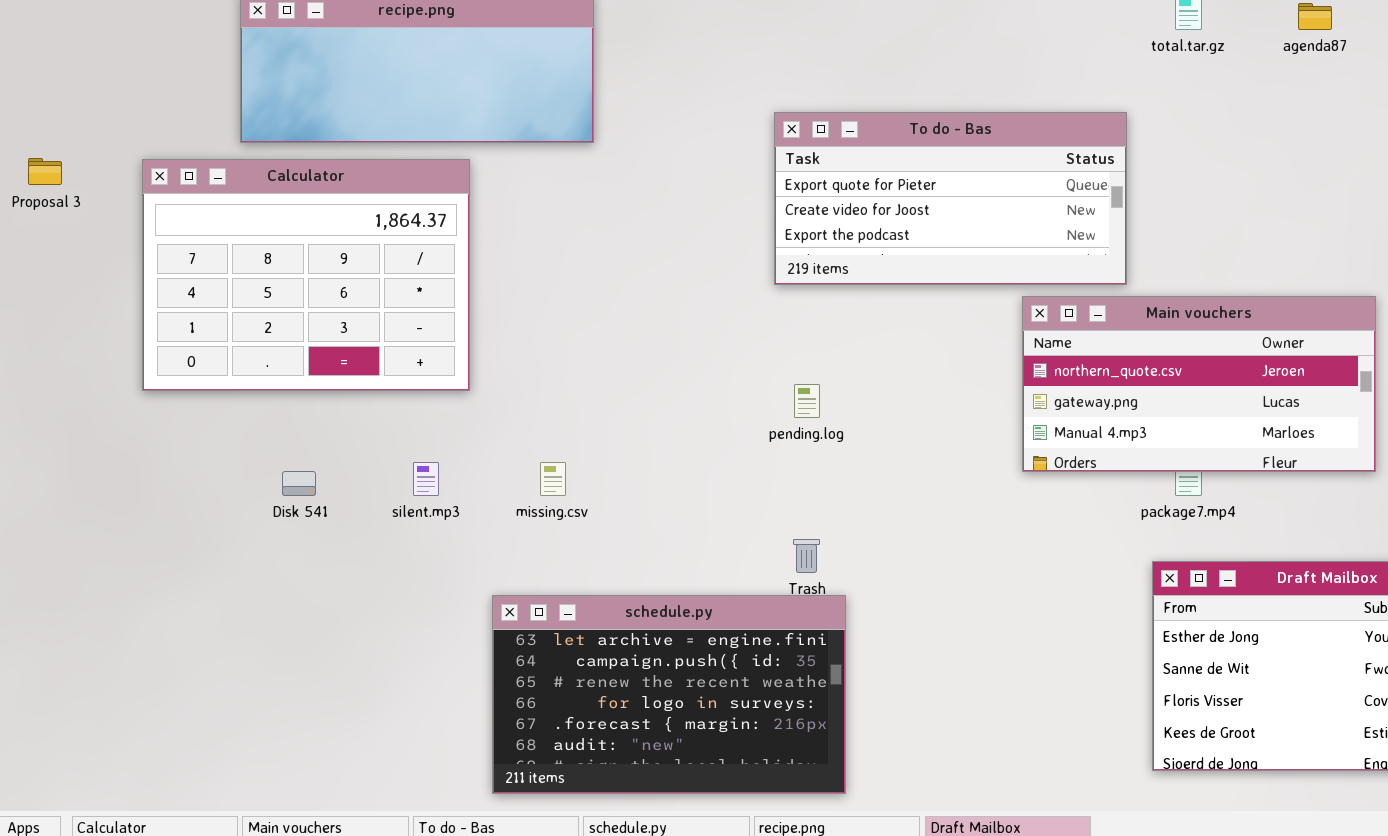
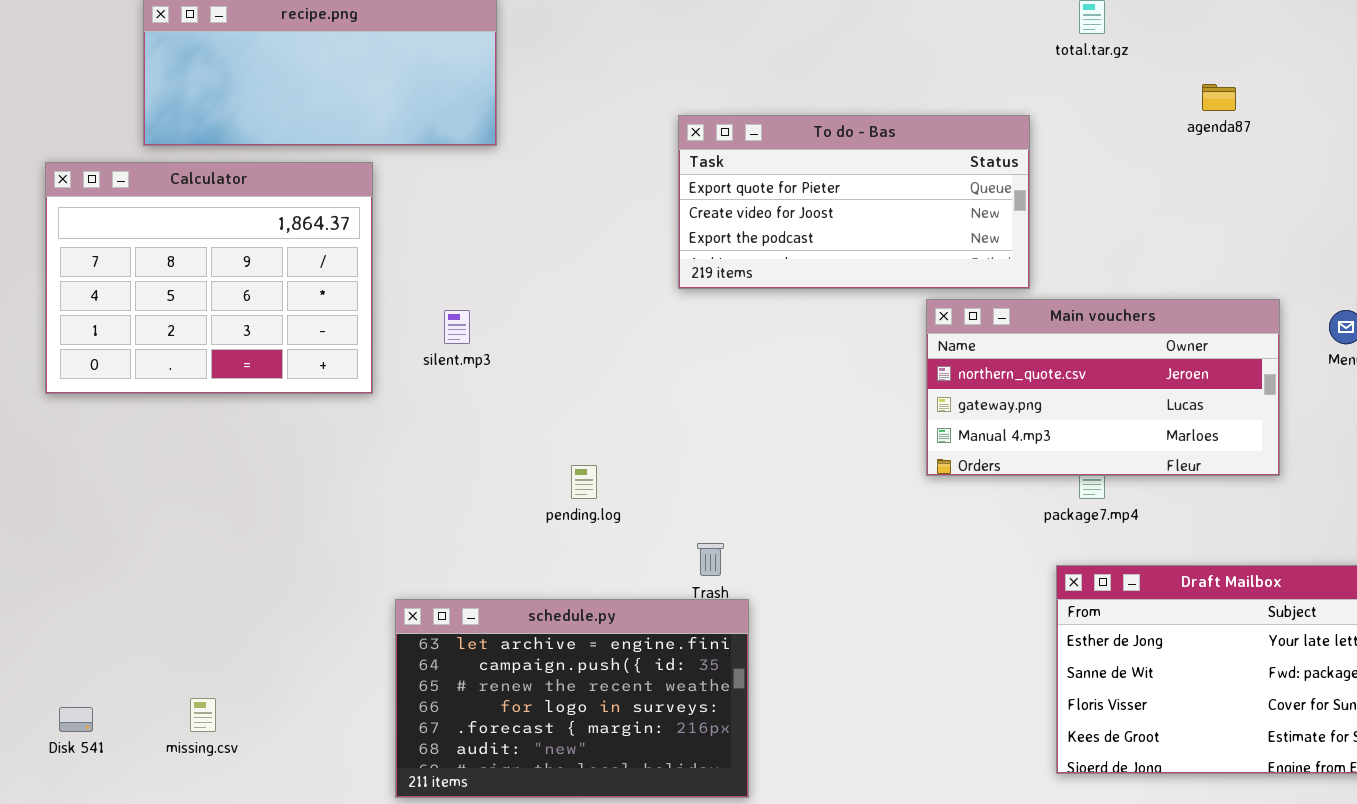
agenda87: [1298,3,1332,30] -> [1202,84,1236,111], moved
pending.log: [794,384,820,418] -> [571,465,597,499], moved
silent.mp3: [413,462,439,496] -> [444,310,470,344], moved
missing.csv: [540,462,566,496] -> [190,698,216,732], moved
Disk 541: [282,471,316,496] -> [59,707,93,732], moved

